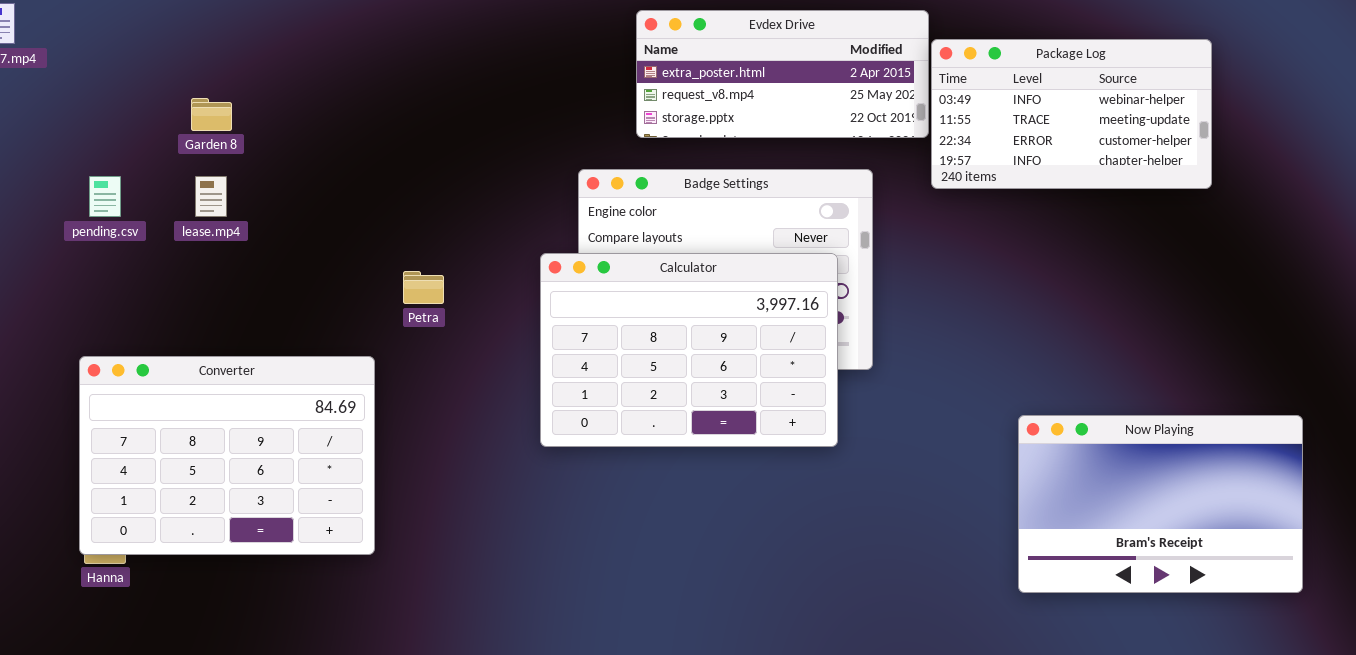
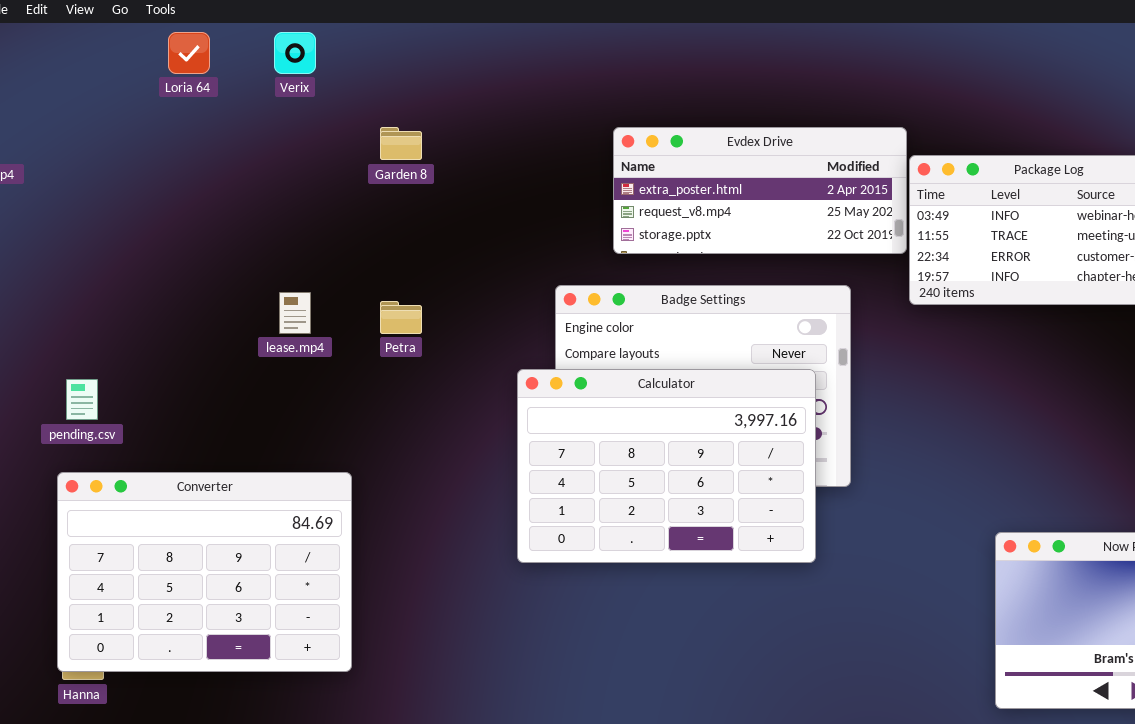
Garden 8: [191,98,232,131] -> [380,127,422,160], moved
pending.csv: [89,176,121,217] -> [66,379,98,420], moved
lease.mp4: [195,176,227,217] -> [279,292,311,334], moved
Petra: [403,271,444,304] -> [380,301,422,334], moved

